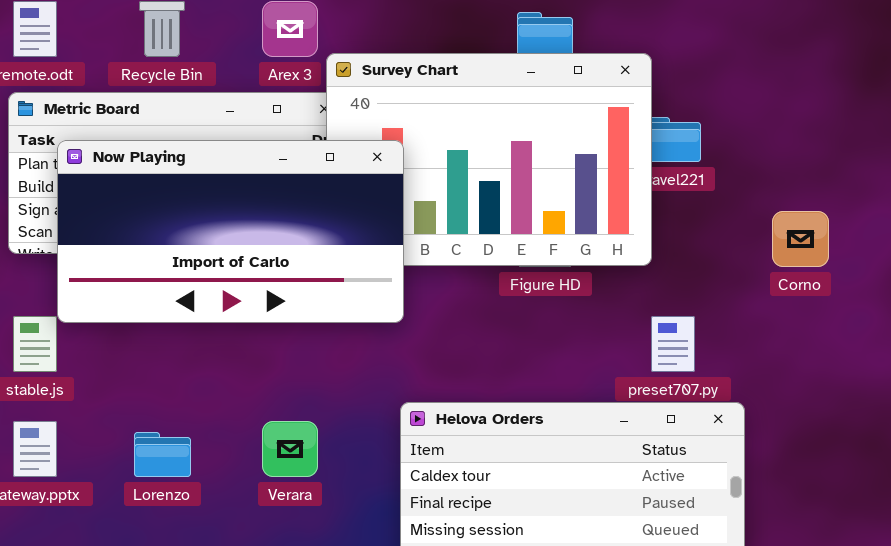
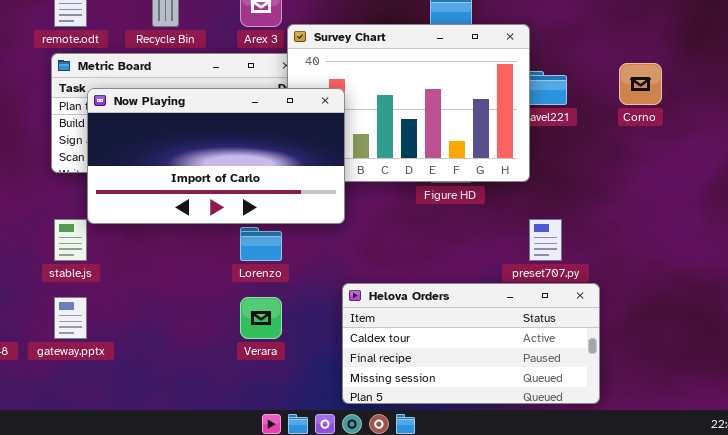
Corno: [772,211,829,267] -> [619,63,662,105], moved
Lorenzo: [134,432,191,477] -> [240,227,282,261], moved

